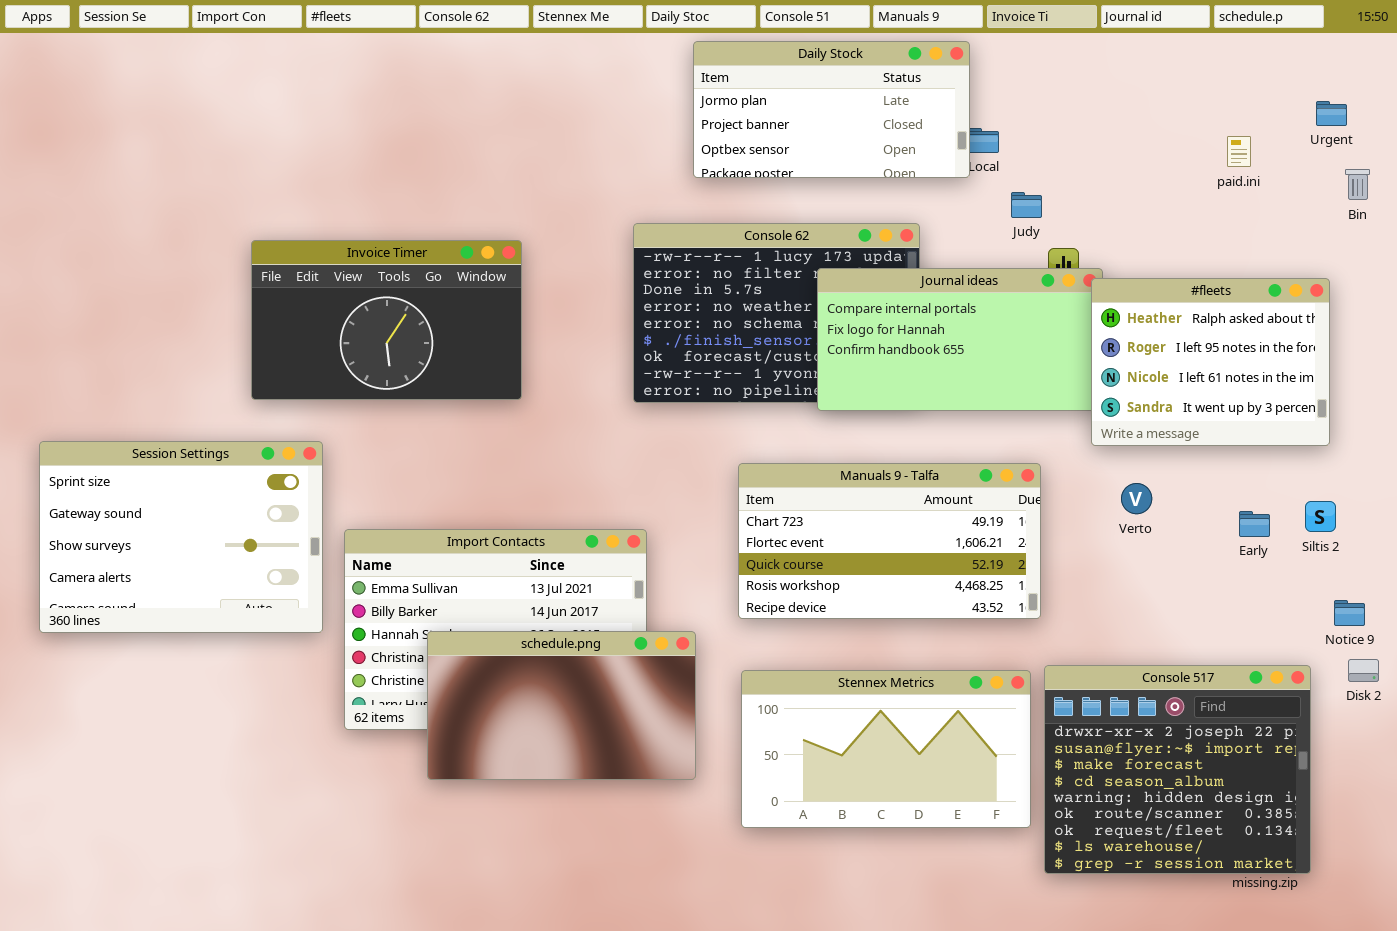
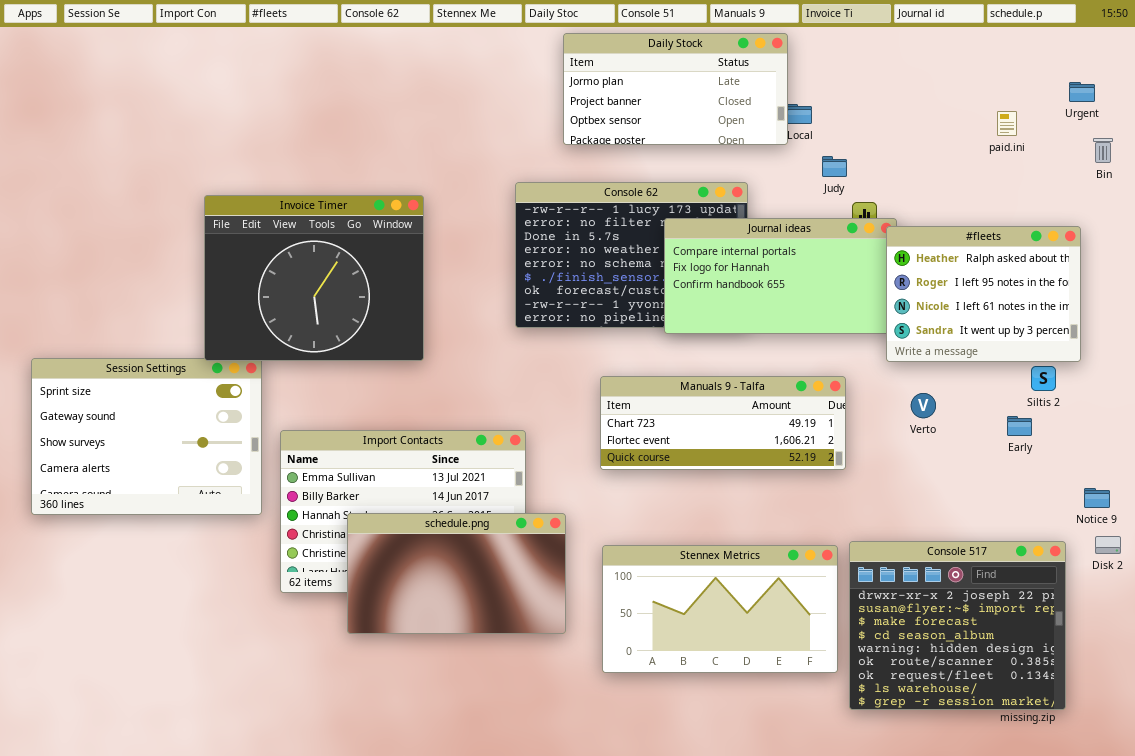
Invoice Timer: [251,240,522,400] -> [204,195,424,361], resized
Manuals 9 - Talfa: [738,463,1041,619] -> [600,376,846,470], resized
Siltis 2: [1305,501,1336,532] -> [1031,366,1056,391], moved

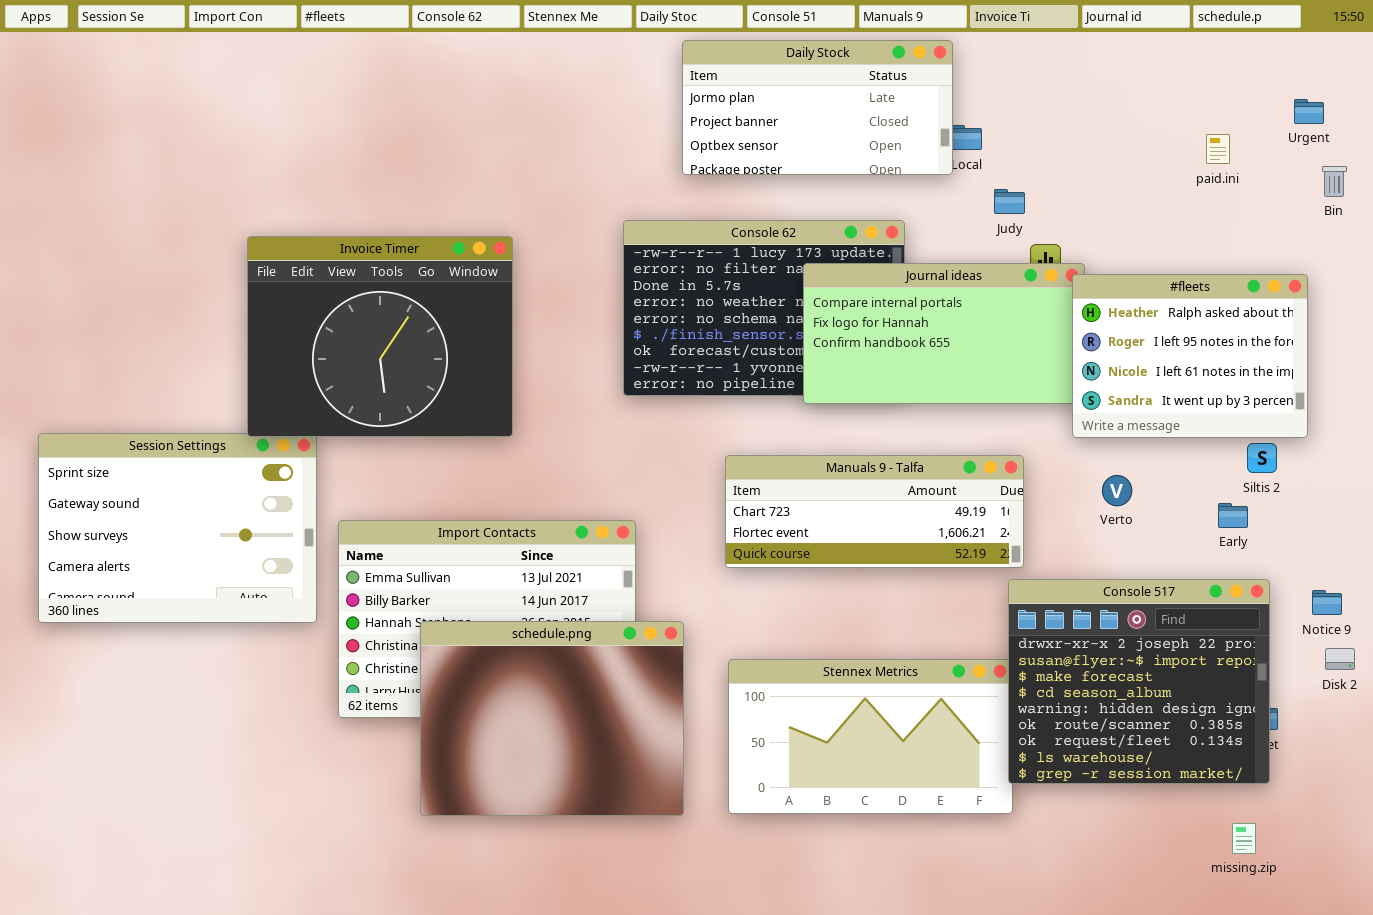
schedule.png: [347,513,566,634] -> [420,621,684,816], resized
Console 517: [849,541,1066,710] -> [1008,579,1270,784], moved

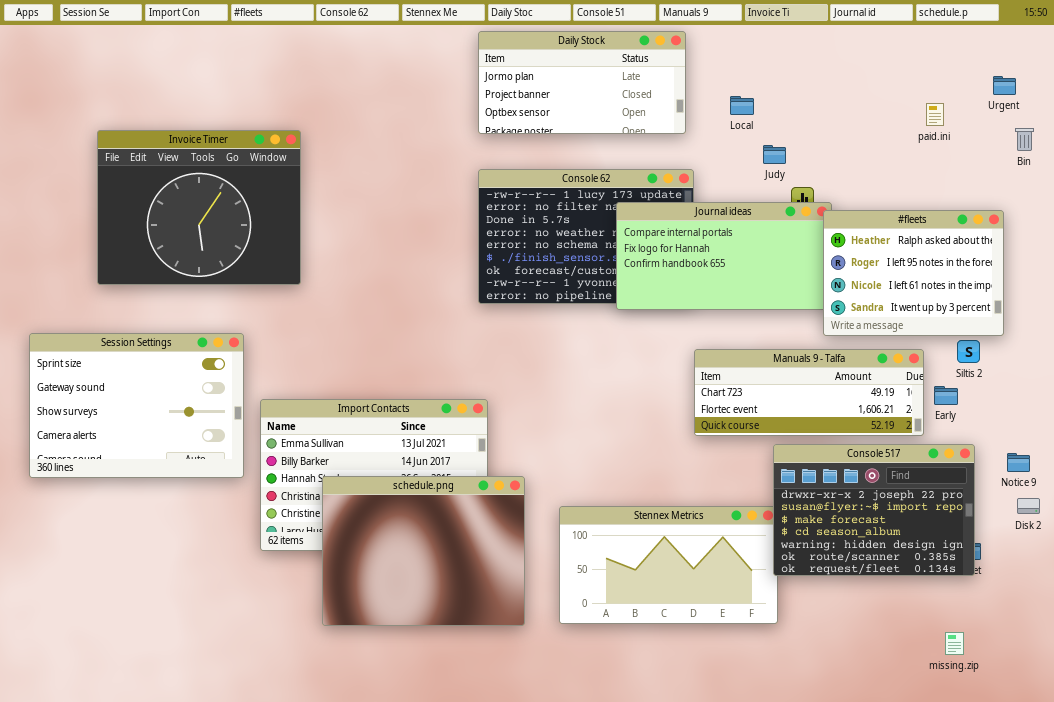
Daily Stock: [682,40,953,175] -> [478,31,686,134], moved
Invoice Timer: [247,236,513,437] -> [97,130,301,285], moved
Manuals 9 - Talfa: [725,455,1024,568] -> [694,349,924,436], moved
Console 517: [1008,579,1270,784] -> [773,444,975,576], resized

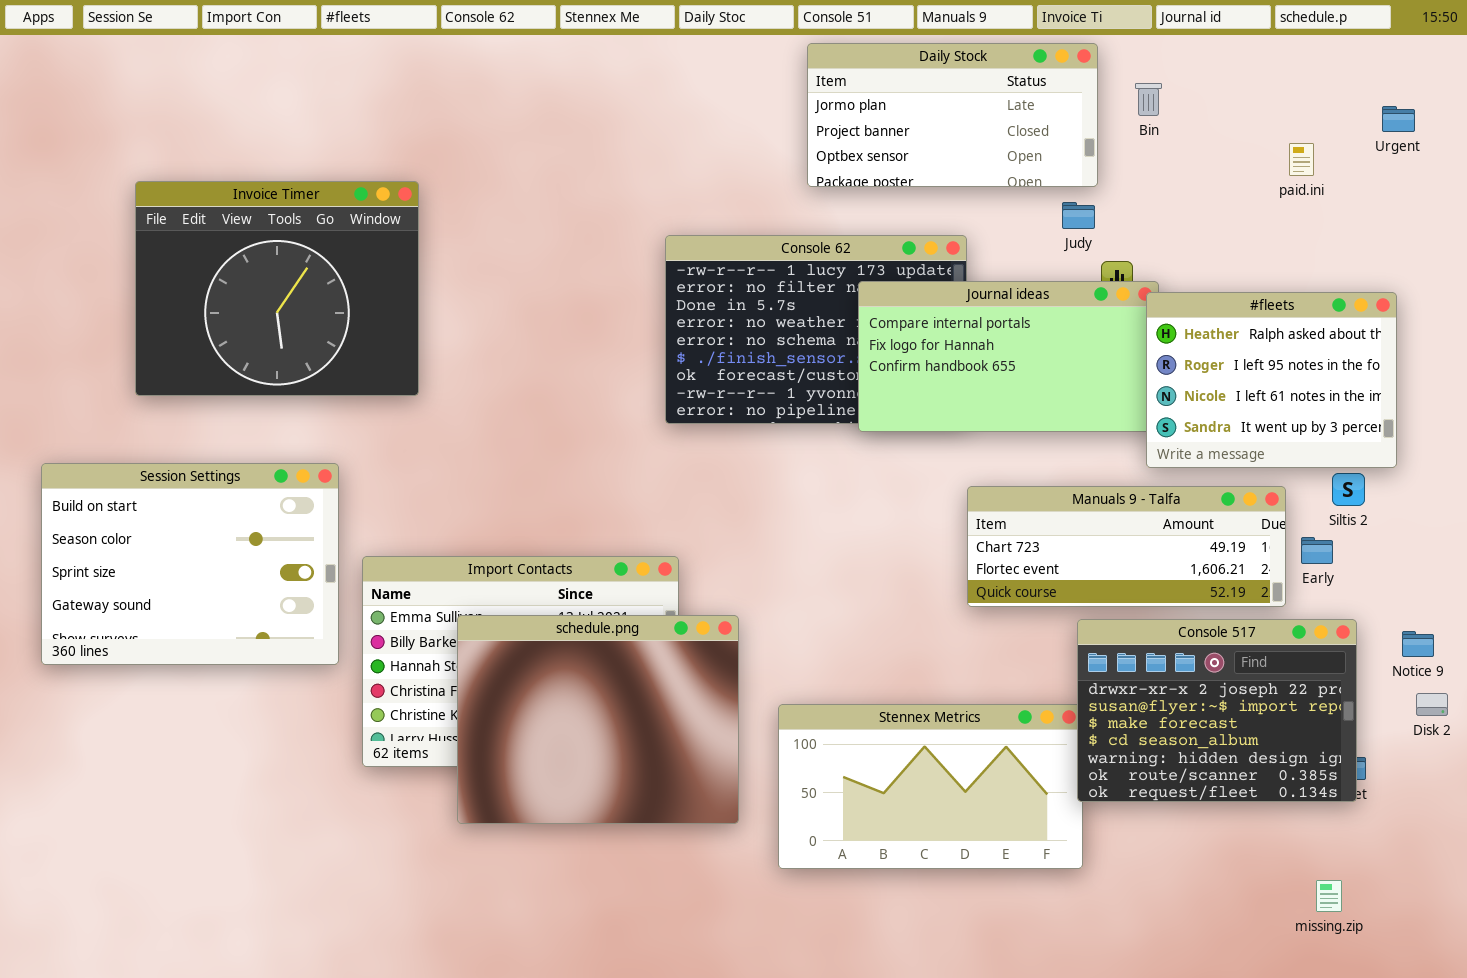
Daily Stock: [478,31,686,134] -> [807,43,1098,187], moved
Bin: [1015,128,1034,151] -> [1135,83,1162,116], moved
Session Settings: [29,333,244,478] -> [41,463,339,665], scrolled up 2 rows
schedule.png: [322,476,525,626] -> [457,615,739,824], moved

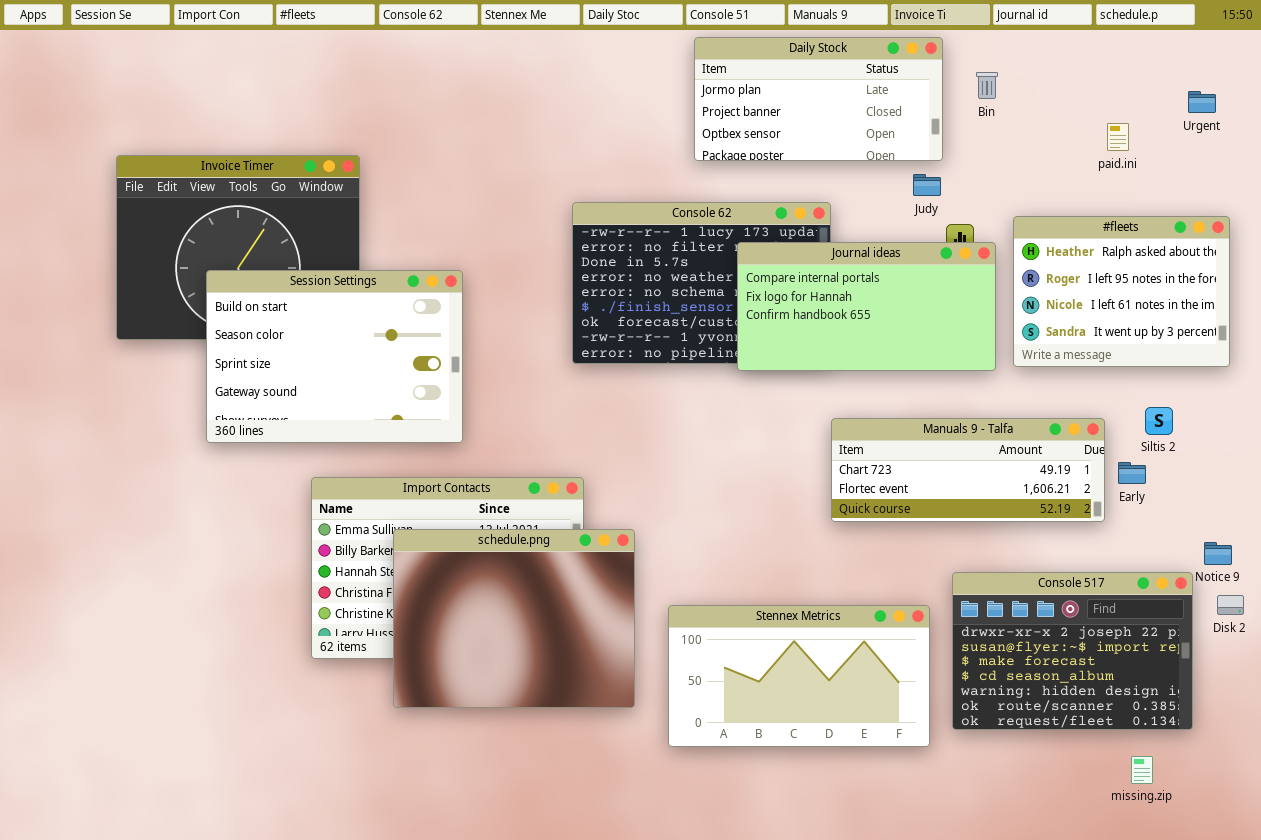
#fleets: [1146,292,1397,468] -> [1013,216,1230,367], moved
Session Settings: [41,463,339,665] -> [206,270,463,443], moved
Console 517: [1077,619,1357,802] -> [952,572,1193,730], moved

